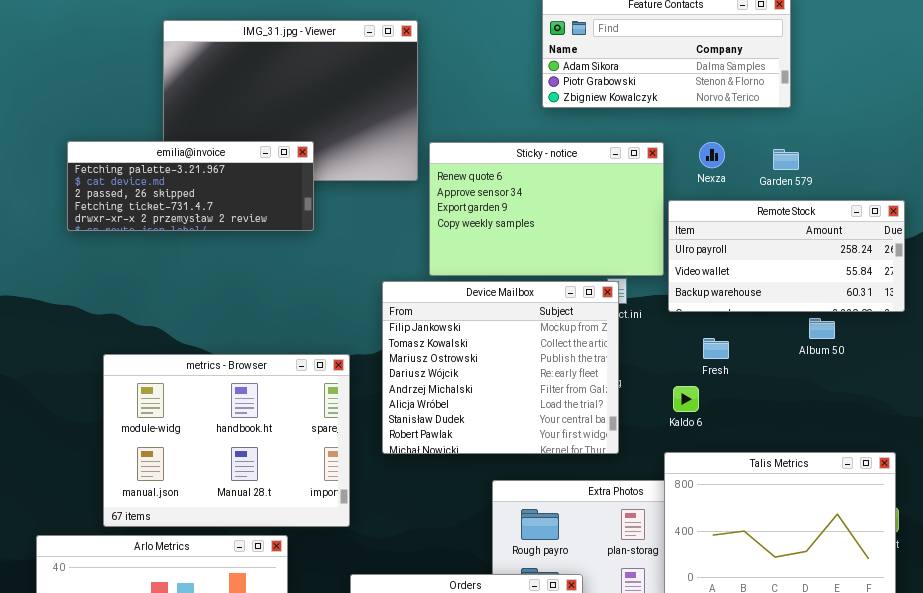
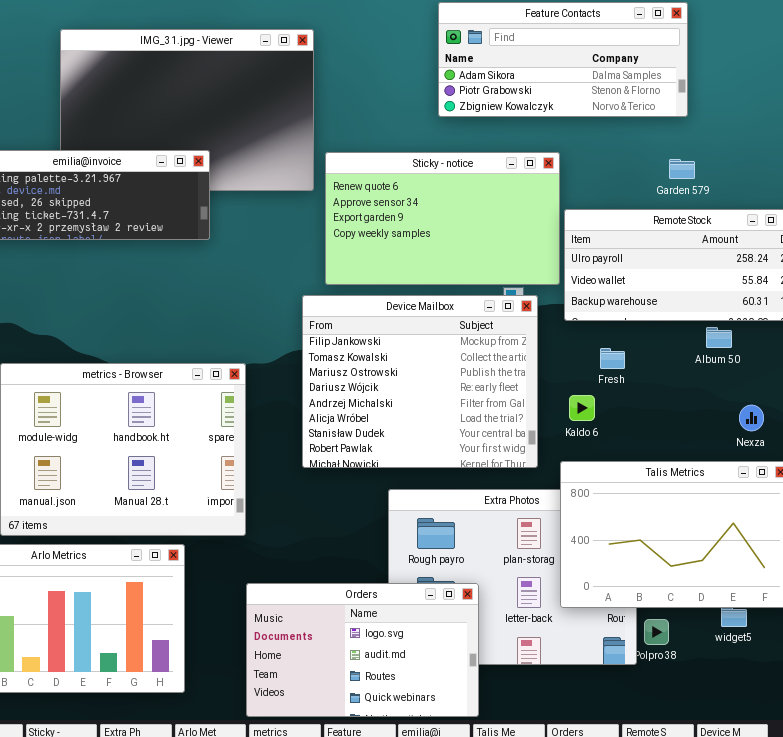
Nexza: [699,142,725,168] -> [739,405,764,431], moved
Device Mailbox: [382,281,619,454] -> [302,295,538,468], moved

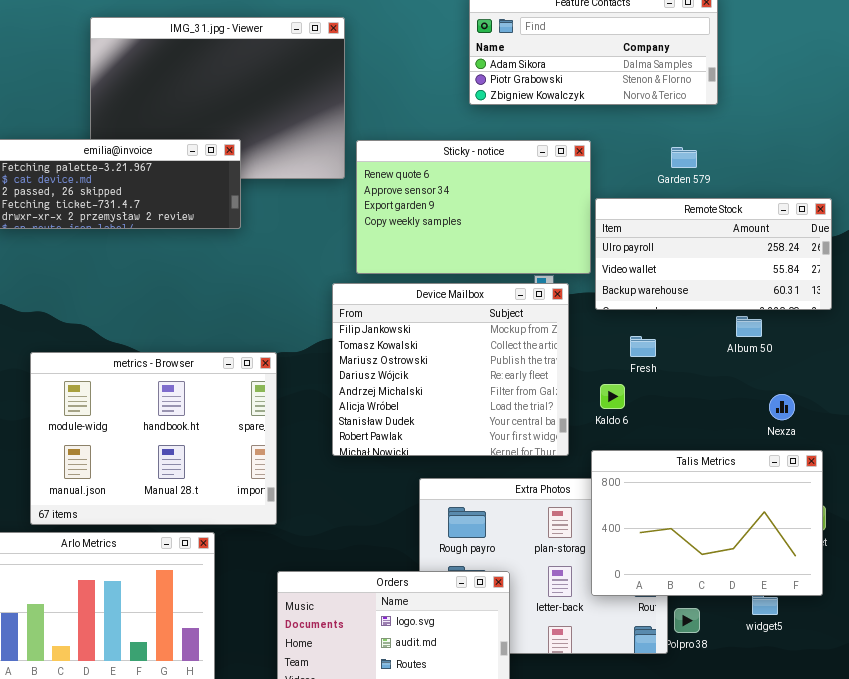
Garden 579: [669,159,695,179] -> [671,147,697,168], moved

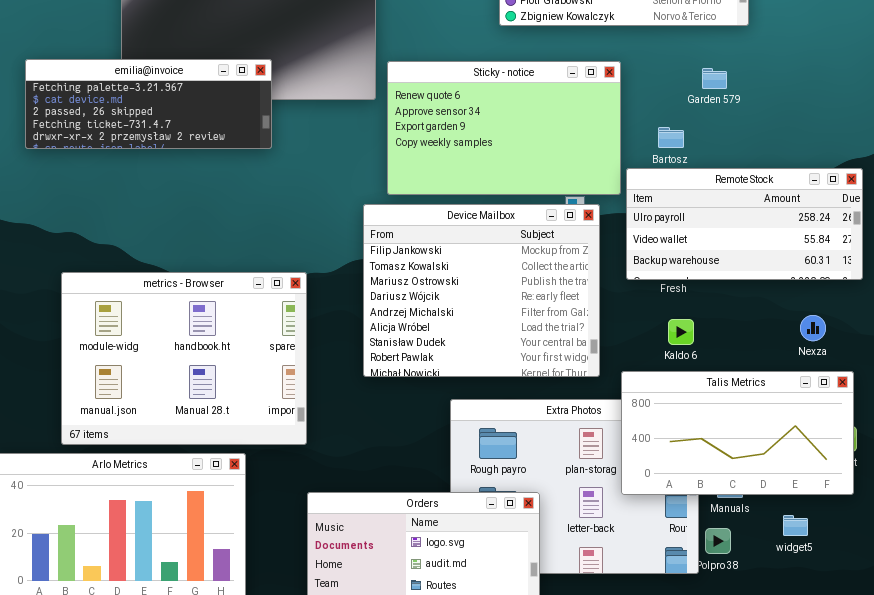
Remote Stock: [595,198,832,310] -> [626,168,863,280], moved
Kaldo 6: [600,384,625,409] -> [668,319,694,345], moved
Talis Metrics: [591,450,823,596] -> [621,371,854,495], resized

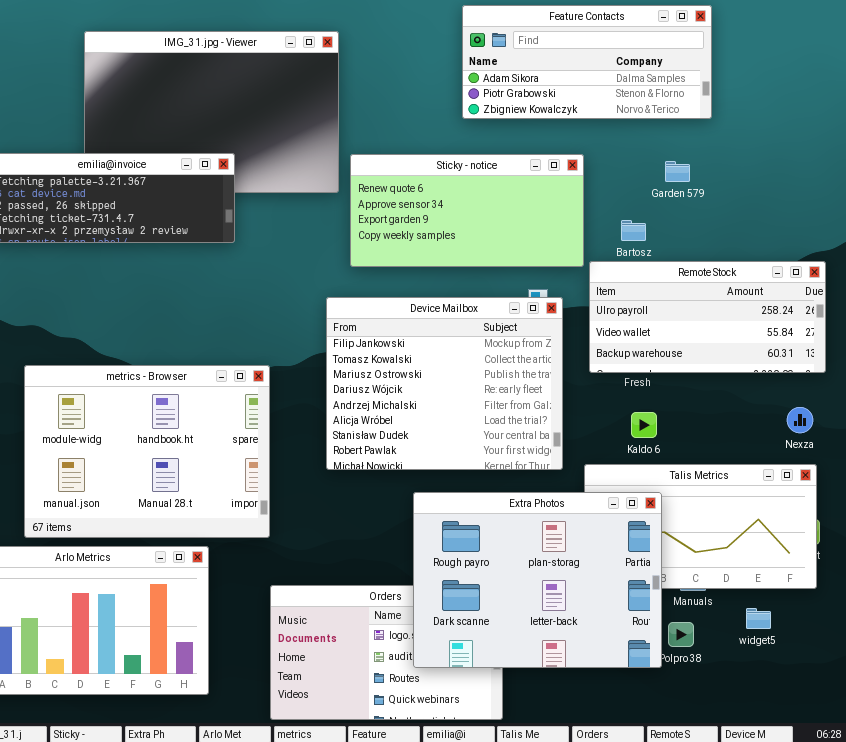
Sticky - notice: [387,61,621,195] -> [350,154,584,267], resized
Nexza: [800,315,826,341] -> [787,407,813,433], moved
Extra Photos: [450,399,699,574] -> [413,492,662,668], raised

